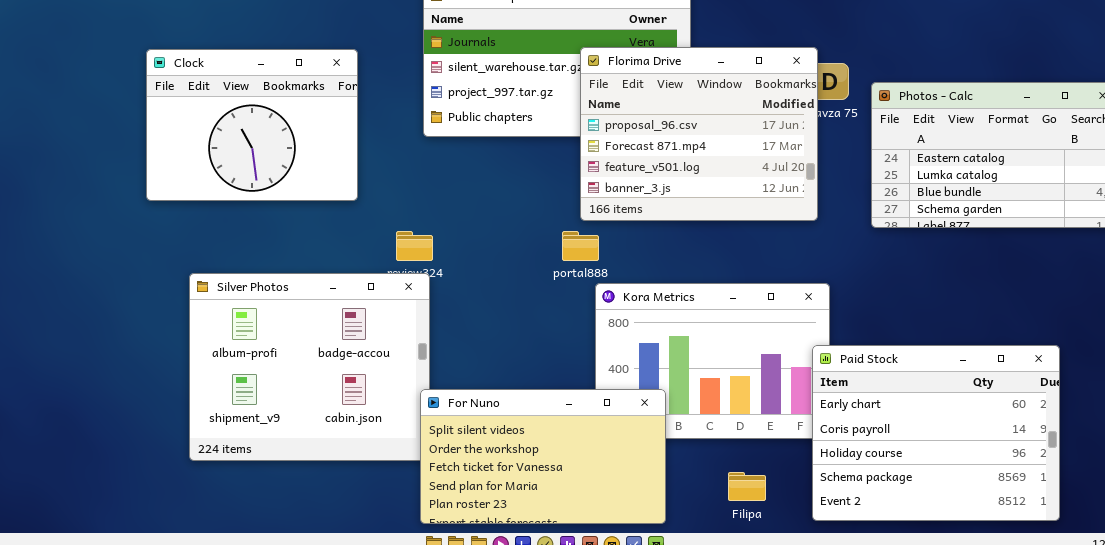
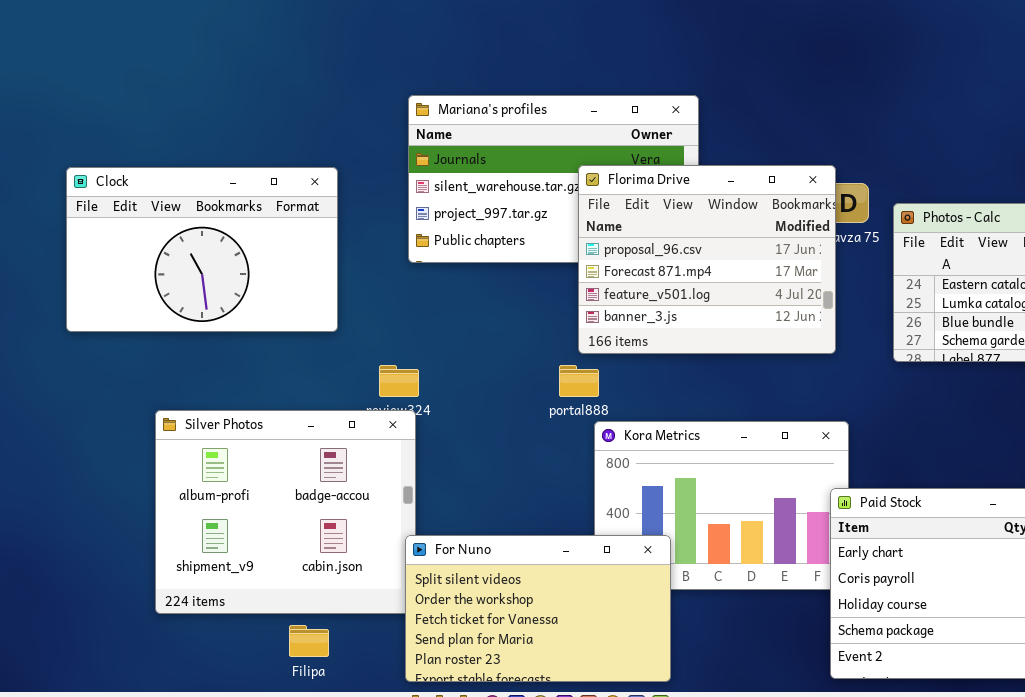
Clock: [146,49,358,201] -> [66,167,338,332], resized
Filipa: [728,472,766,501] -> [289,625,329,657], moved

